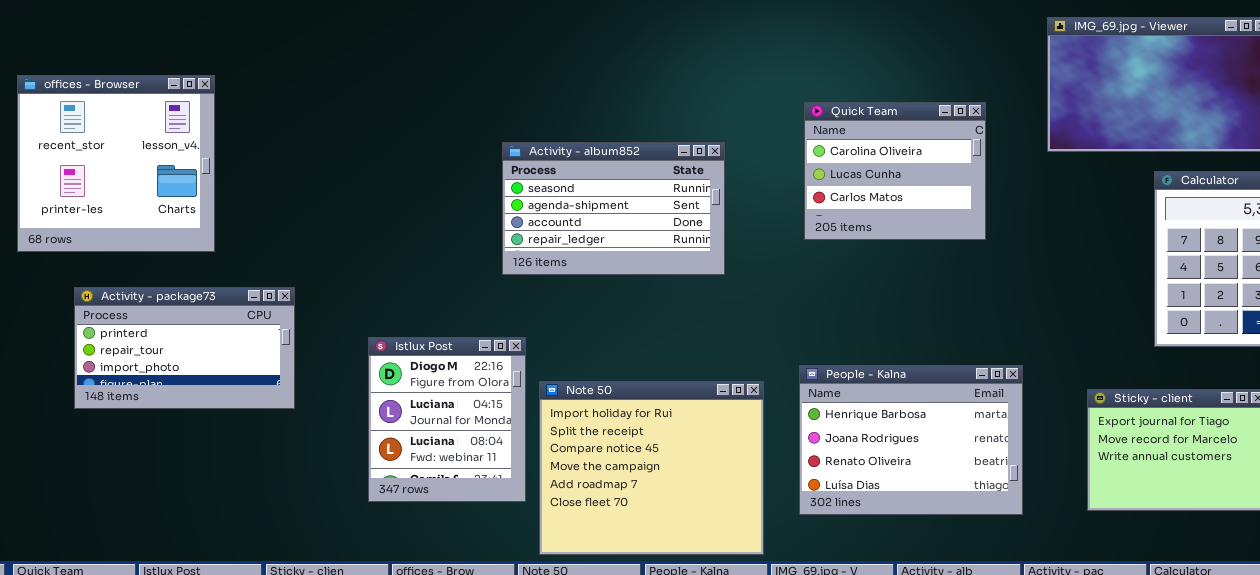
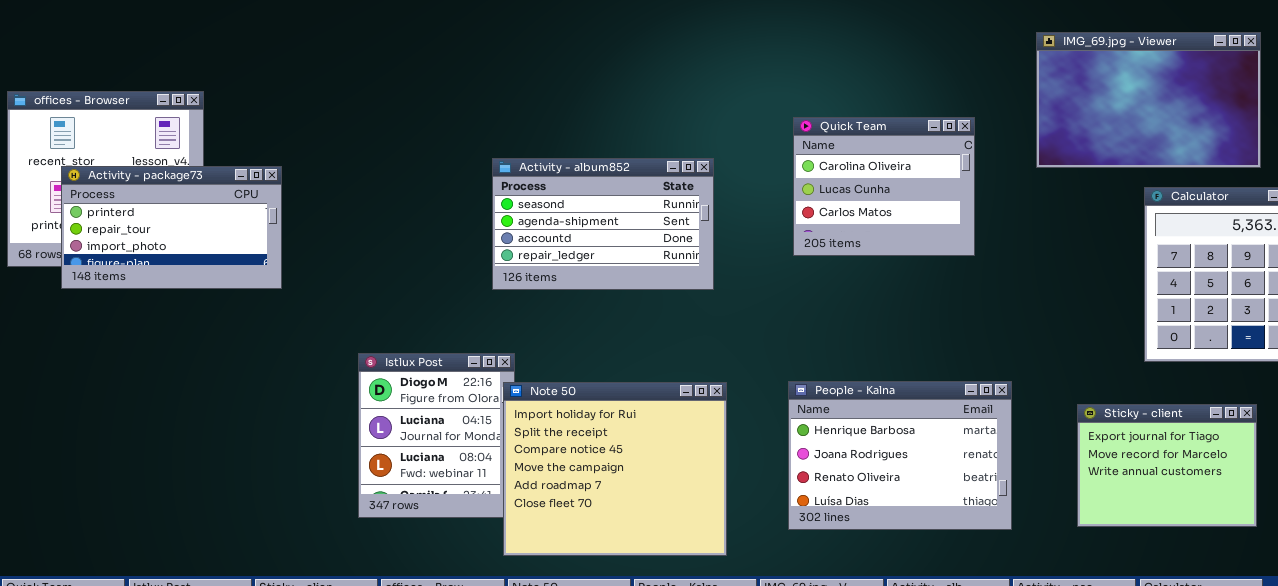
Activity - package73: [74,287,295,409] -> [61,166,282,289], moved
Note 50: [539,381,764,555] -> [503,382,727,556], moved

